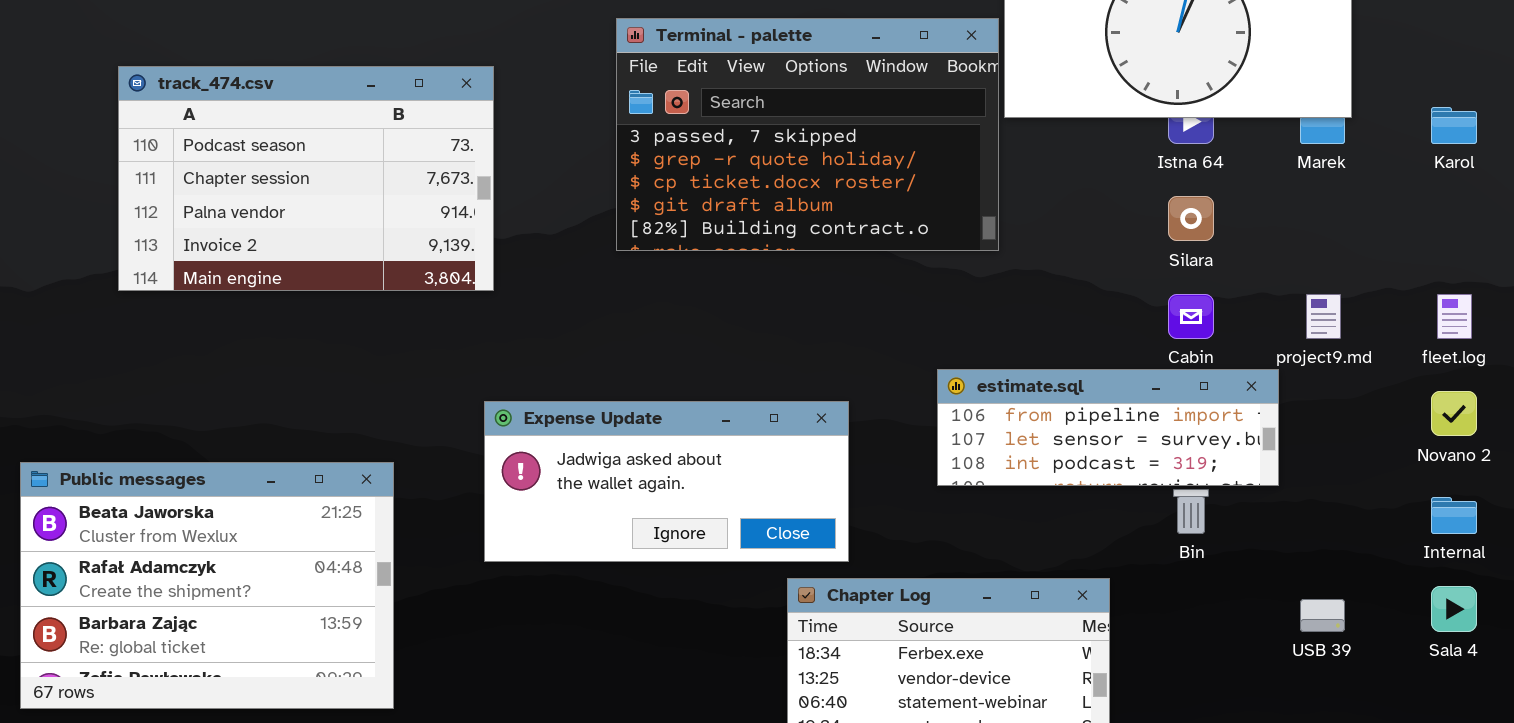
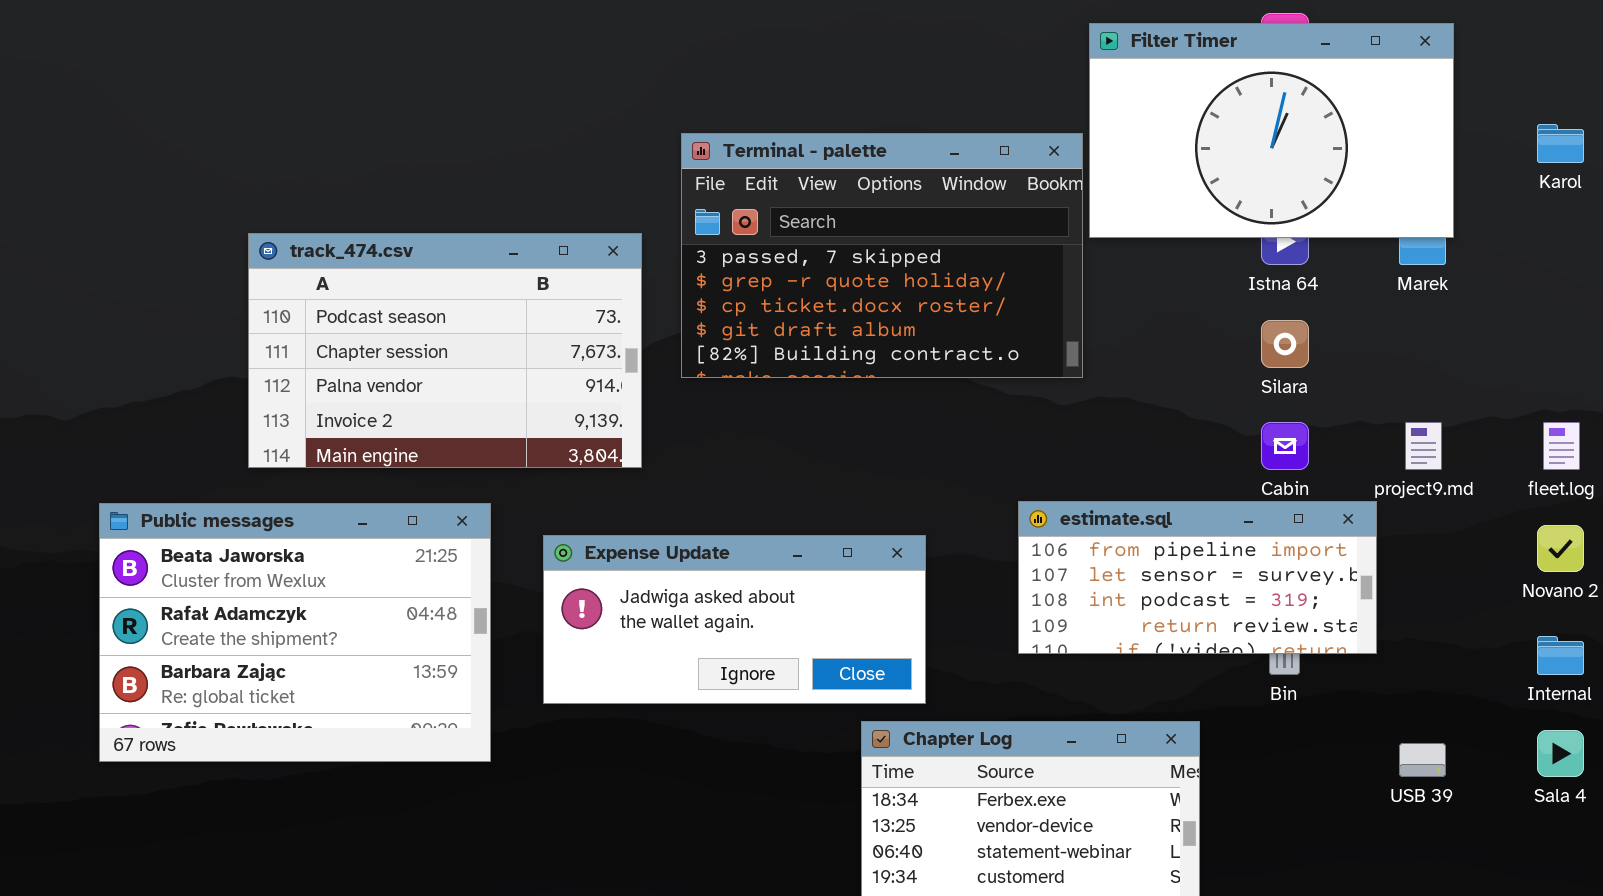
track_474.csv: [118,66,494,291] -> [248,233,642,468], moved
Karol: [1431,107,1477,144] -> [1537,124,1584,163], moved
estimate.sql: [937,369,1279,486] -> [1018,501,1377,654], resized
Public messages: [20,462,394,709] -> [99,503,491,762], moved

